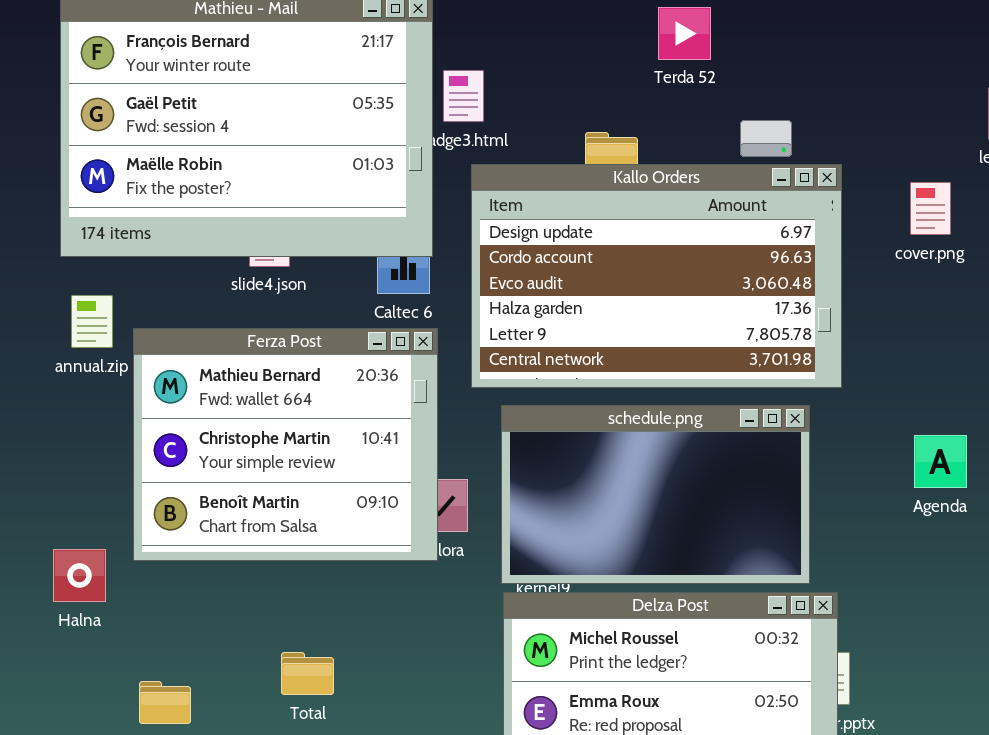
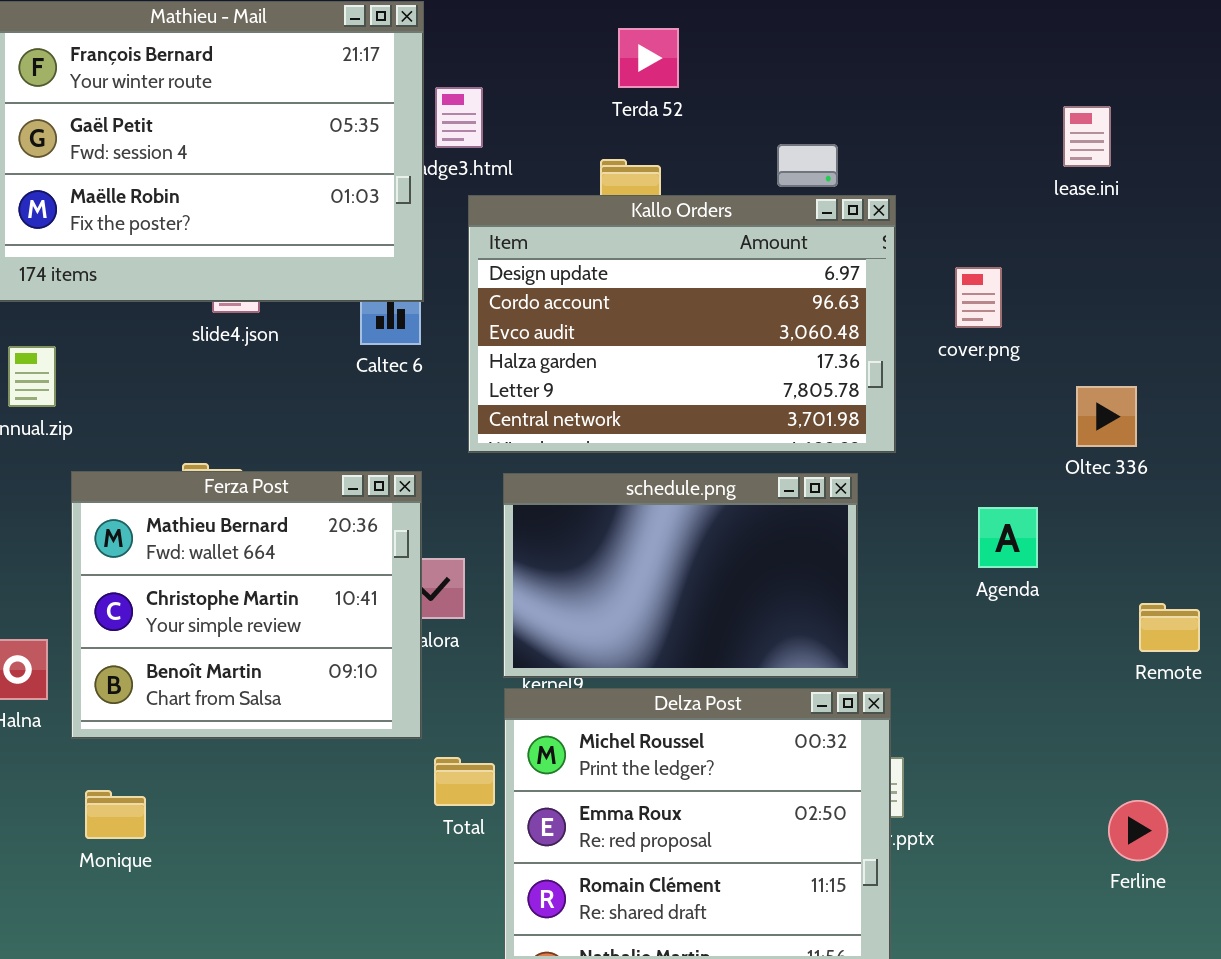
Terda 52: [658,7,711,60] -> [618,28,679,88], moved
cover.png: [910,182,951,235] -> [955,267,1002,328], moved
Ferza Post: [133,328,438,561] -> [71,471,422,739], moved
Total: [281,652,334,695] -> [434,757,495,806], moved

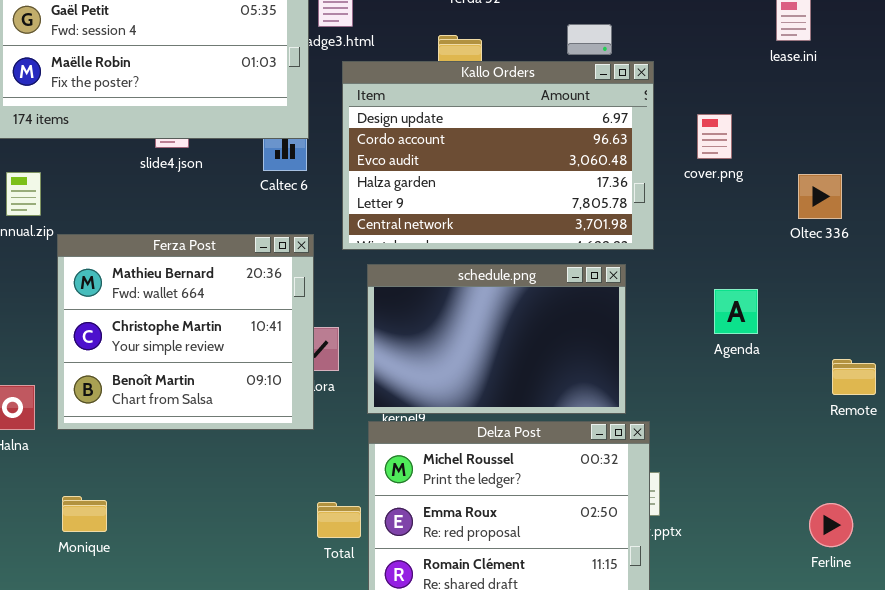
Oltec 336: [1076,386,1137,447] -> [798,174,842,219], moved
Ferza Post: [71,471,422,739] -> [57,234,314,430], moved
Total: [434,757,495,806] -> [317,502,361,538], moved

